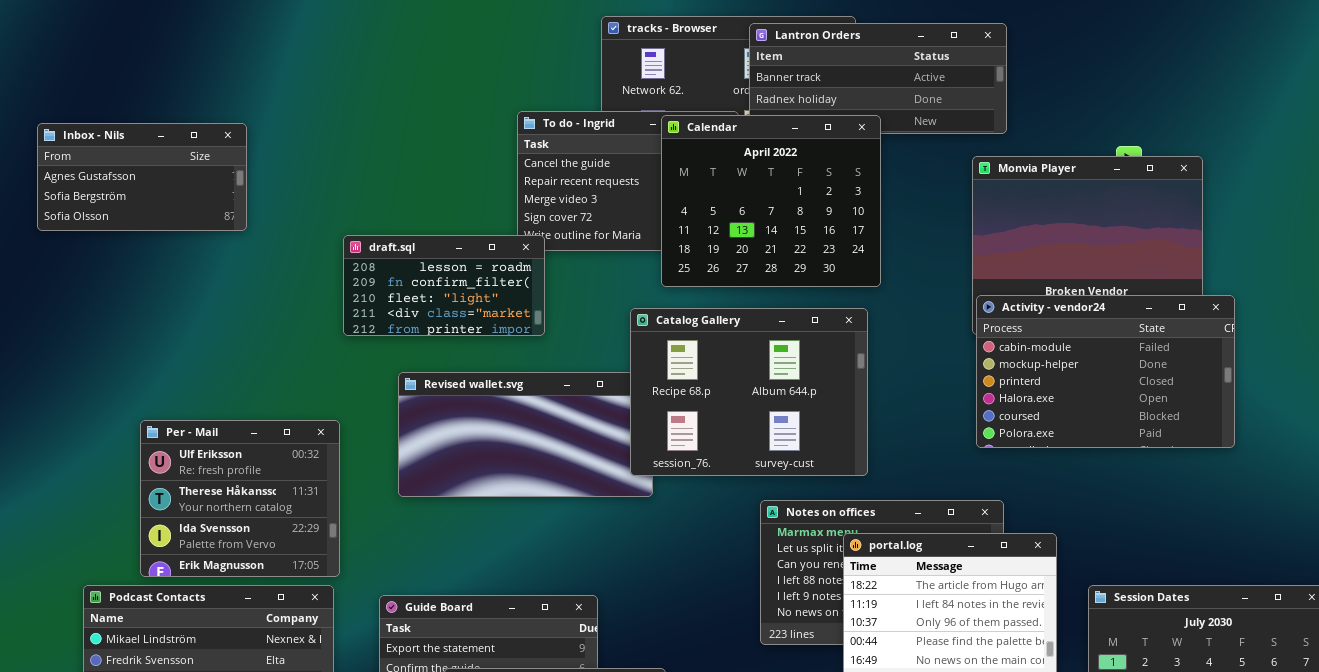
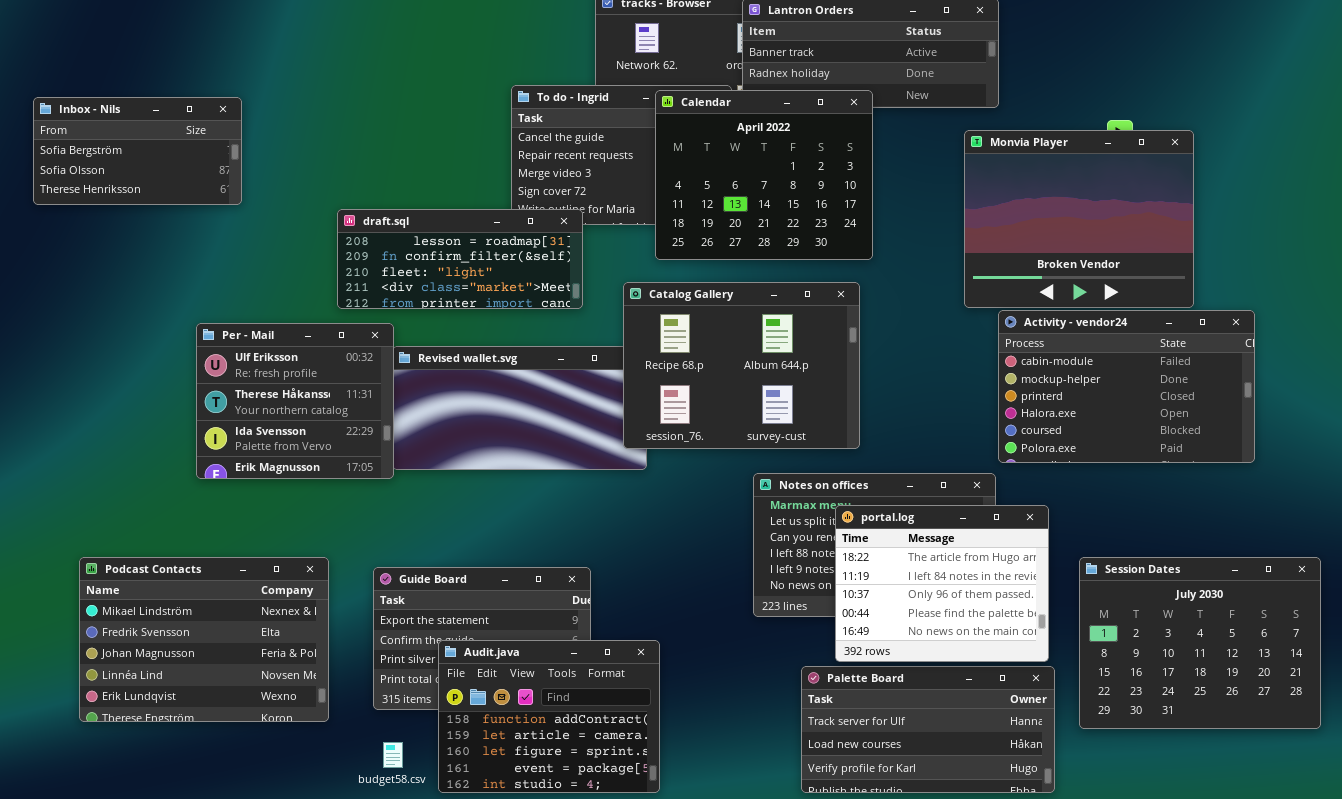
Inbox - Nils: [37,123,247,231] -> [33,97,242,205], scrolled down 1 row
draft.sql: [343,235,545,336] -> [337,209,583,309], resized
Activity - vendor24: [976,295,1235,448] -> [998,310,1255,463], moved
Per - Mail: [140,420,340,577] -> [196,323,394,479], moved

